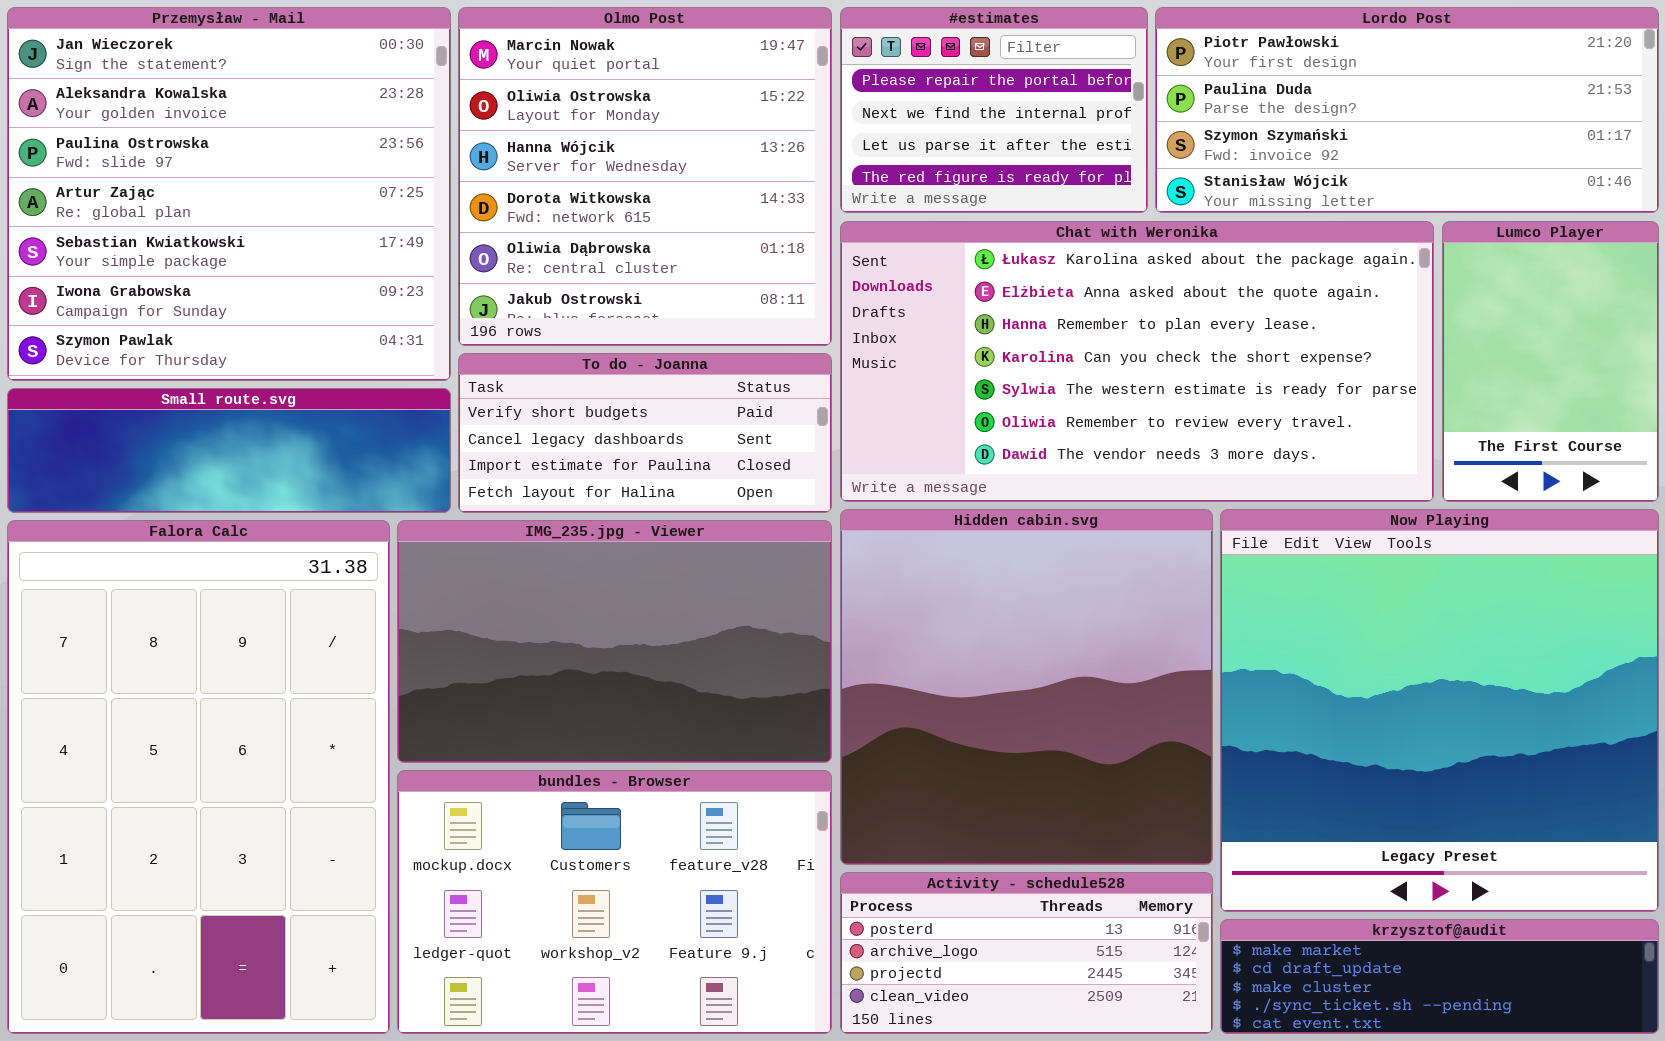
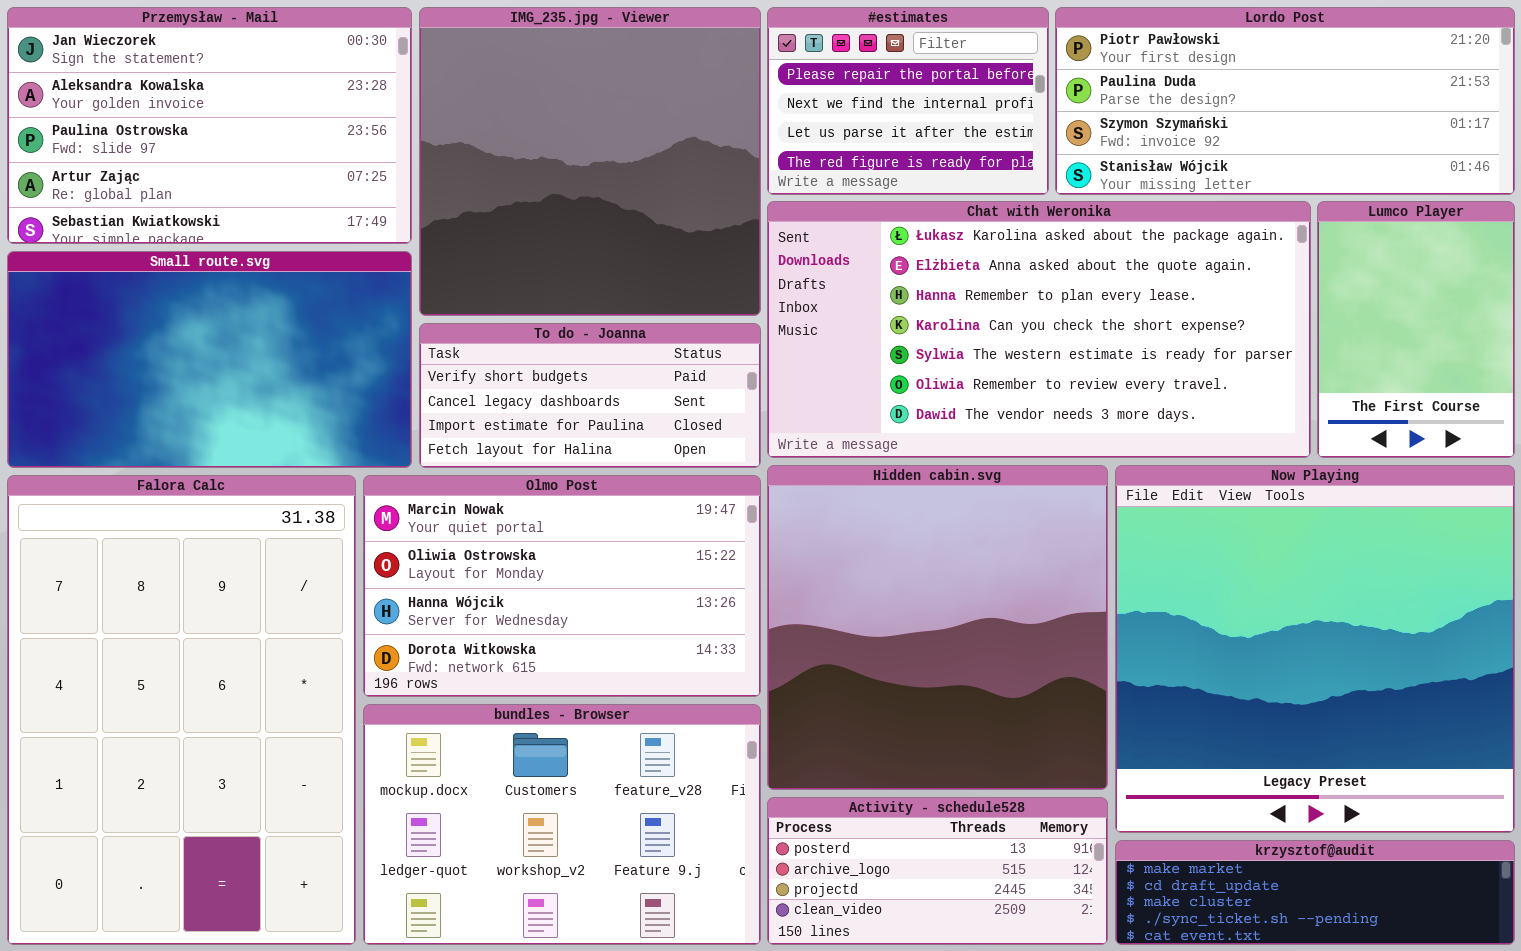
Przemysław - Mail: [7,7,451,381] -> [7,7,412,244], resized
Olmo Post: [458,7,832,346] -> [363,475,761,697], moved, resized
Small route.svg: [7,388,451,513] -> [7,251,412,468], resized
IMG_235.jpg - Viewer: [397,520,832,763] -> [419,7,761,316], moved, resized

